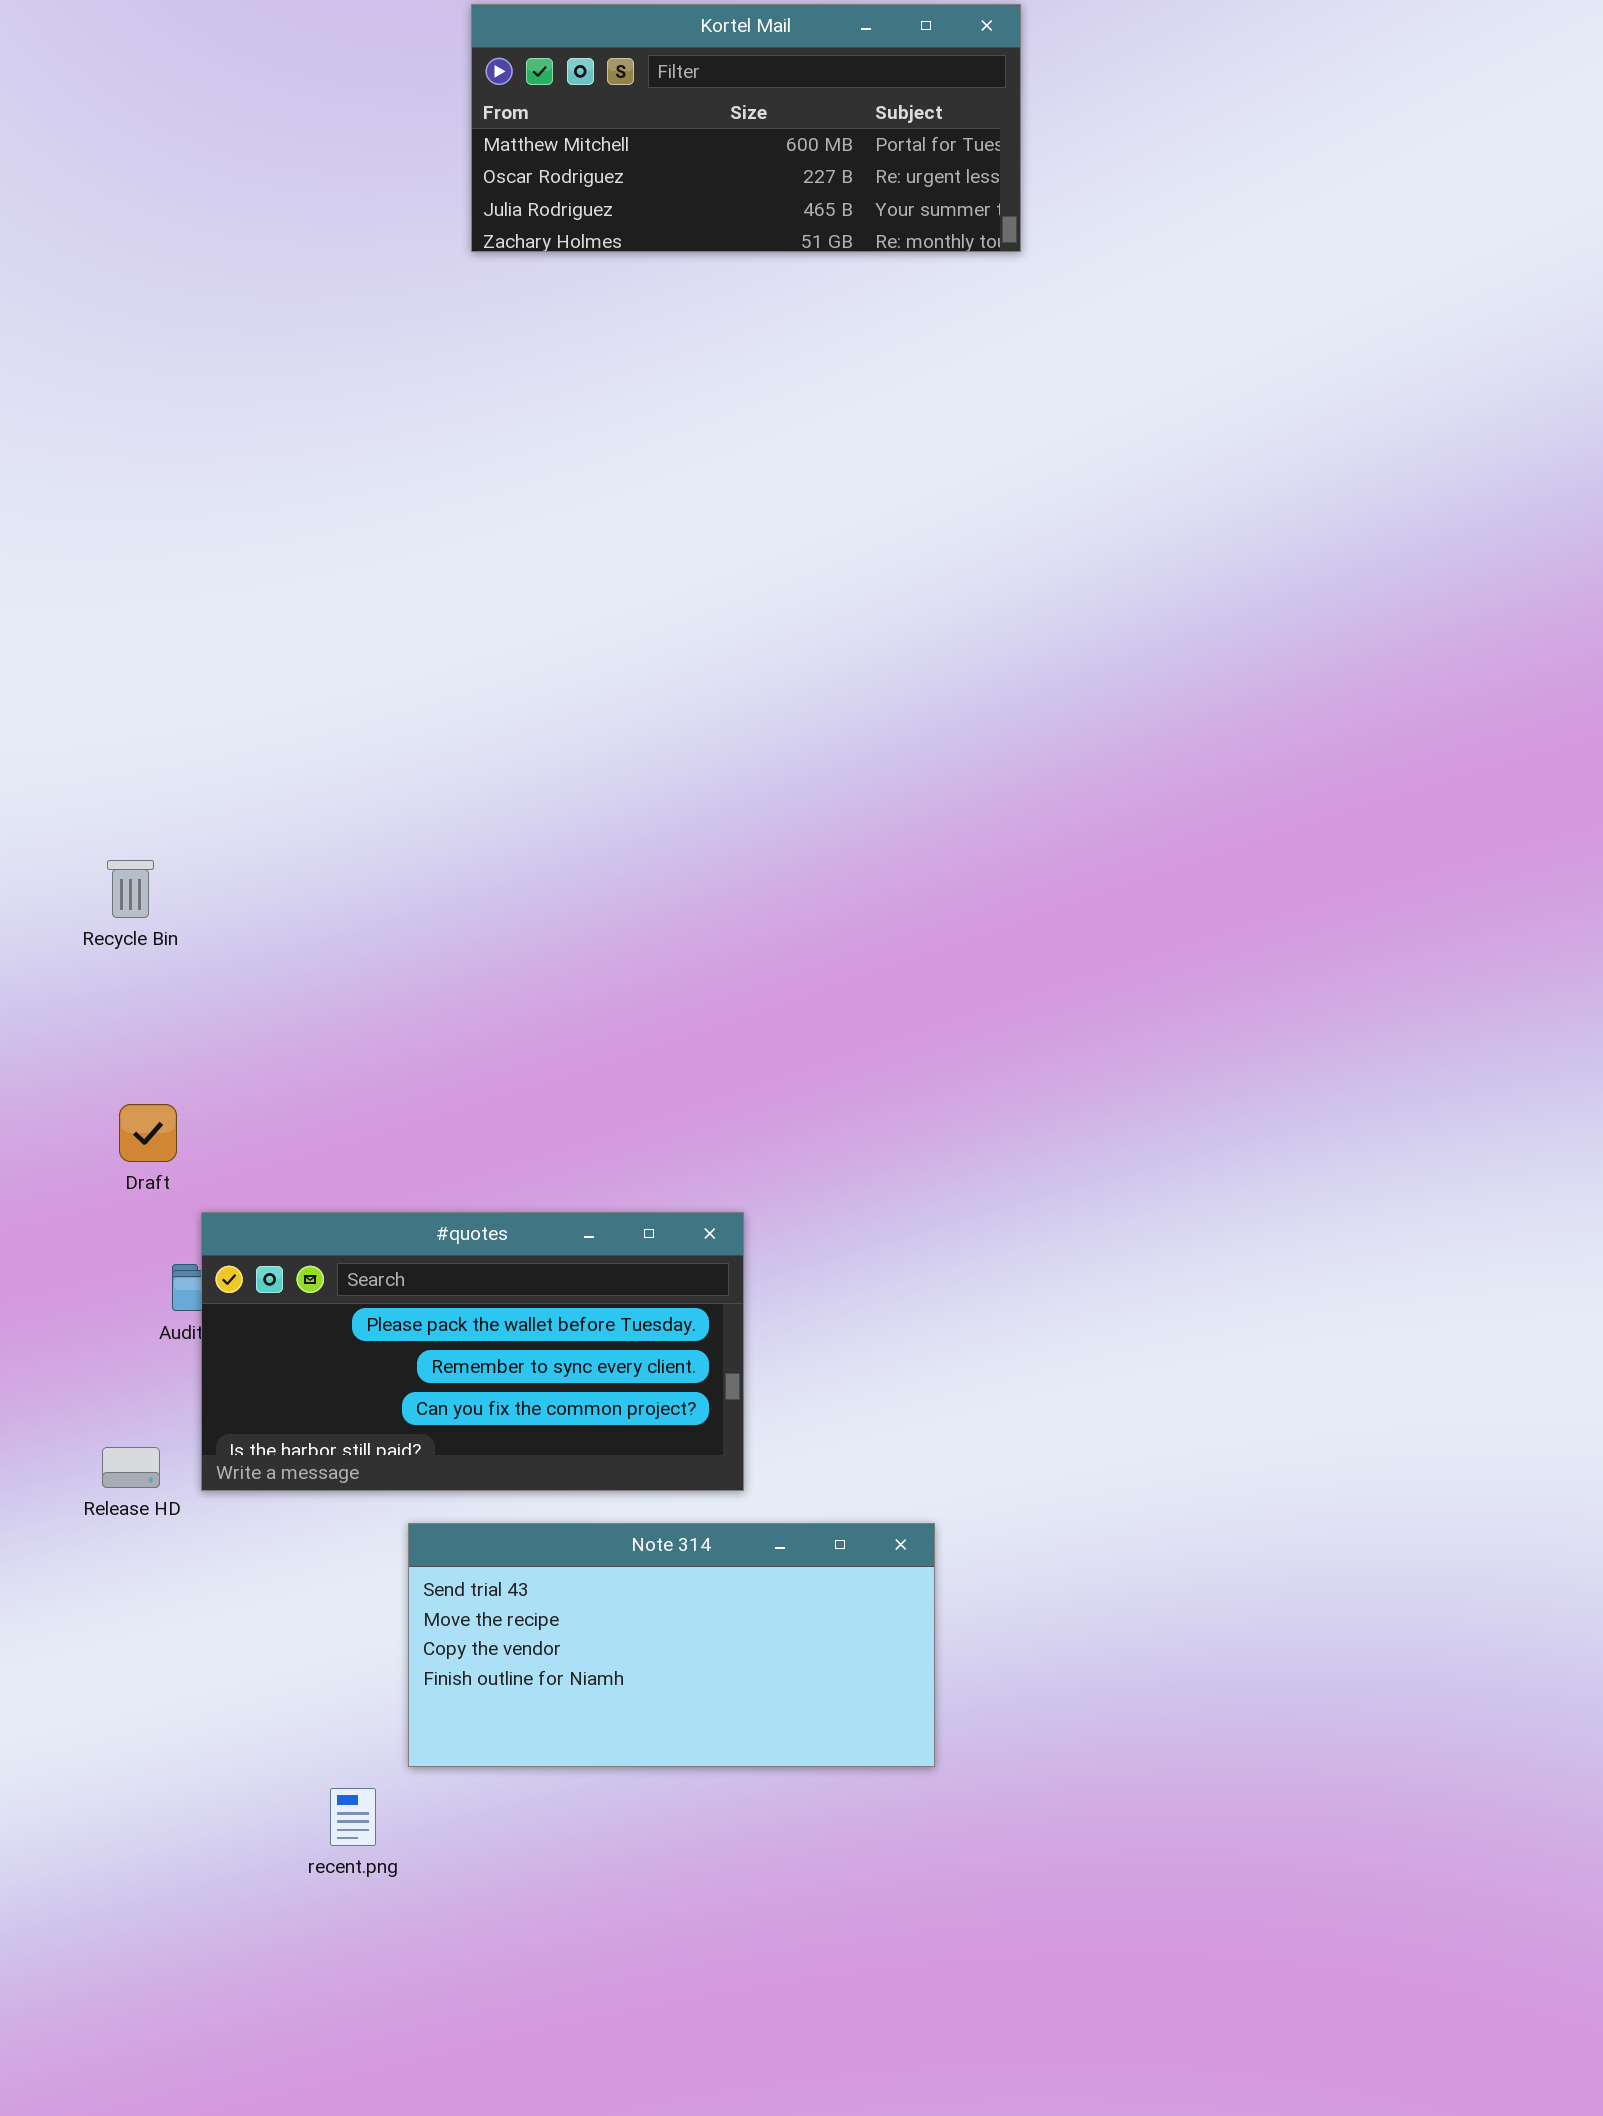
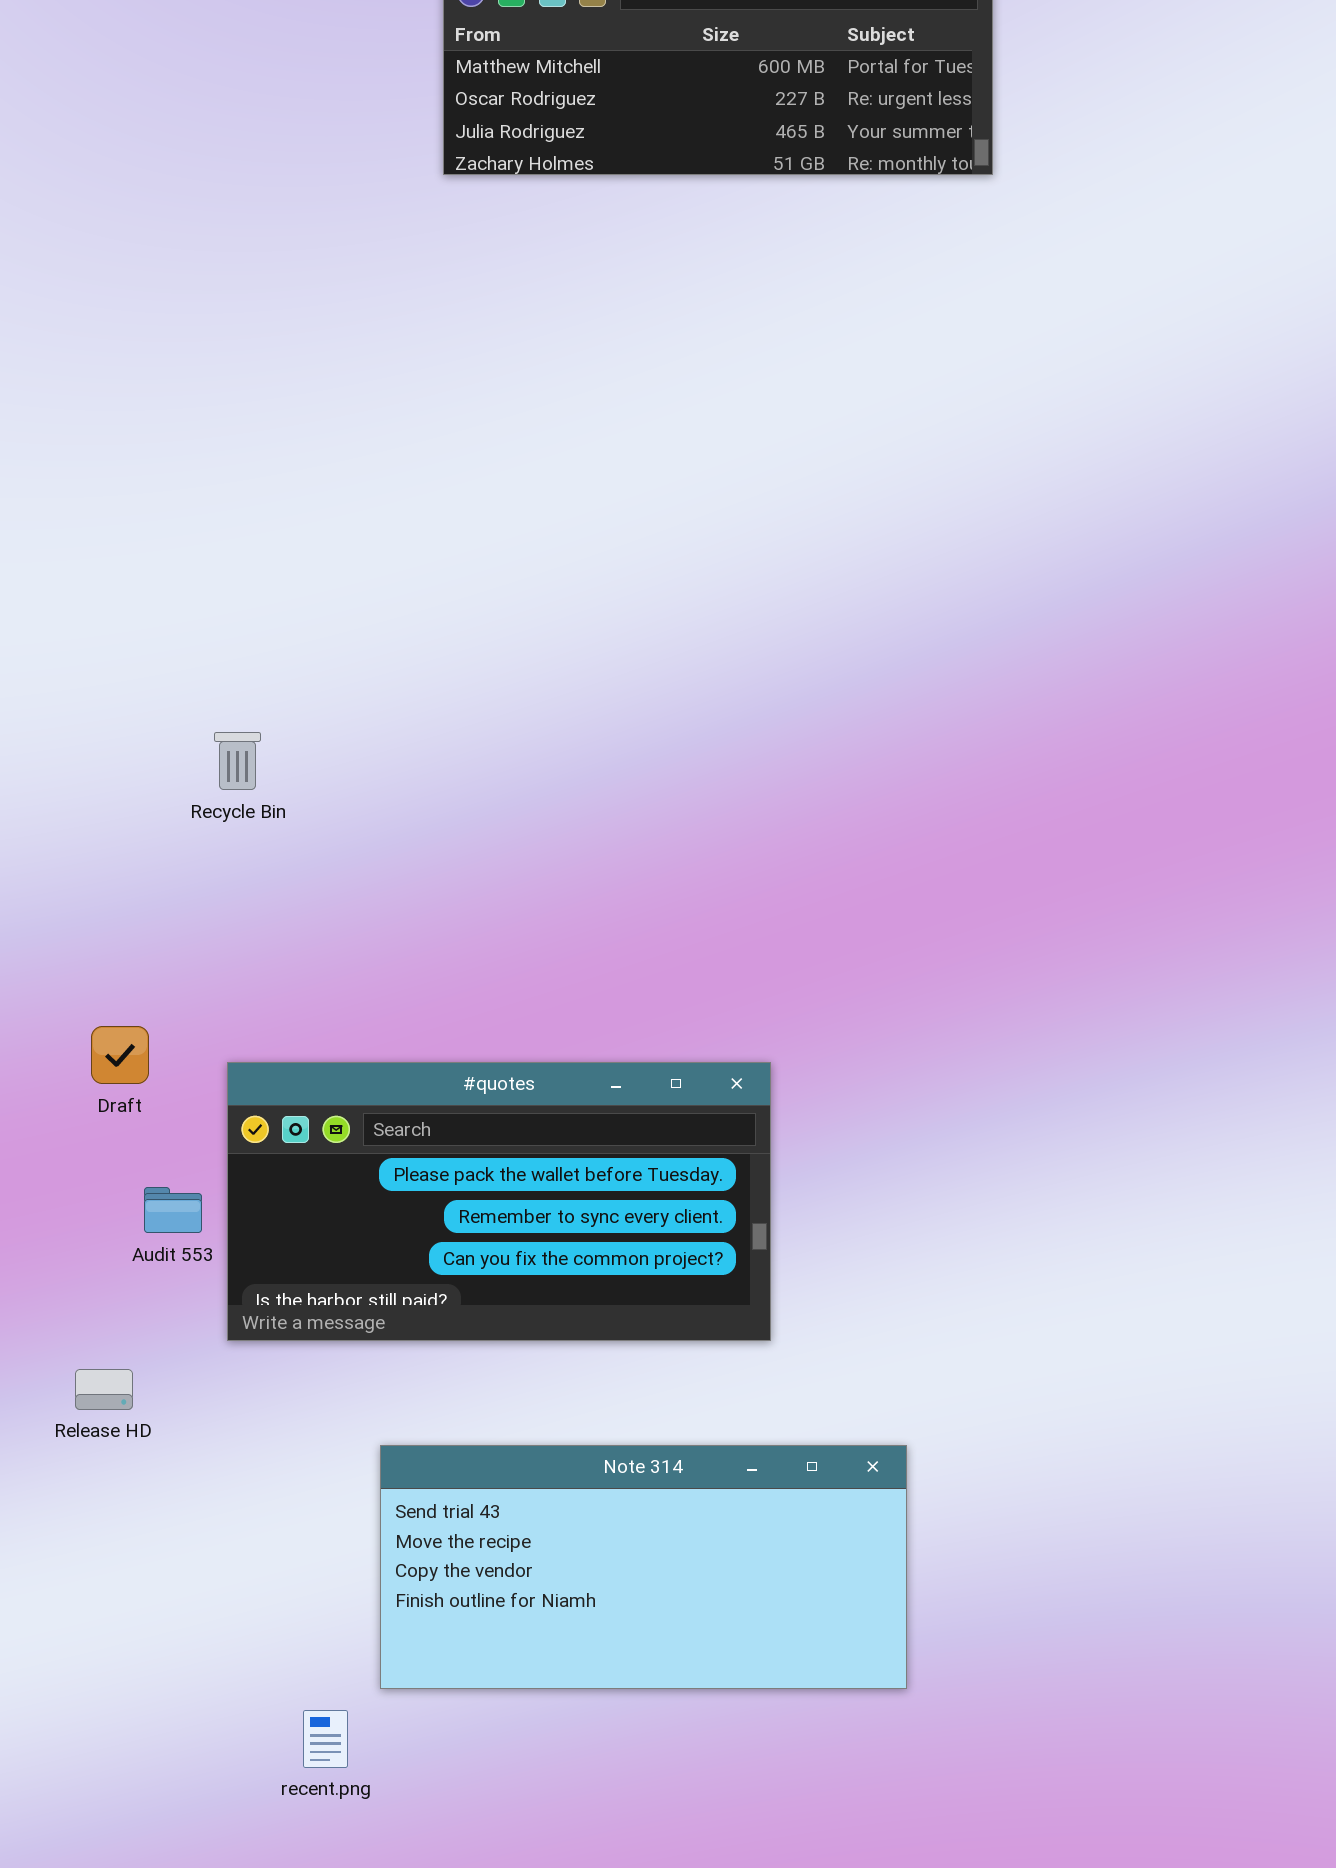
Recycle Bin: [107,860,154,918] -> [214,732,261,790], moved
#quotes: [201,1212,744,1491] -> [227,1062,771,1341], moved

